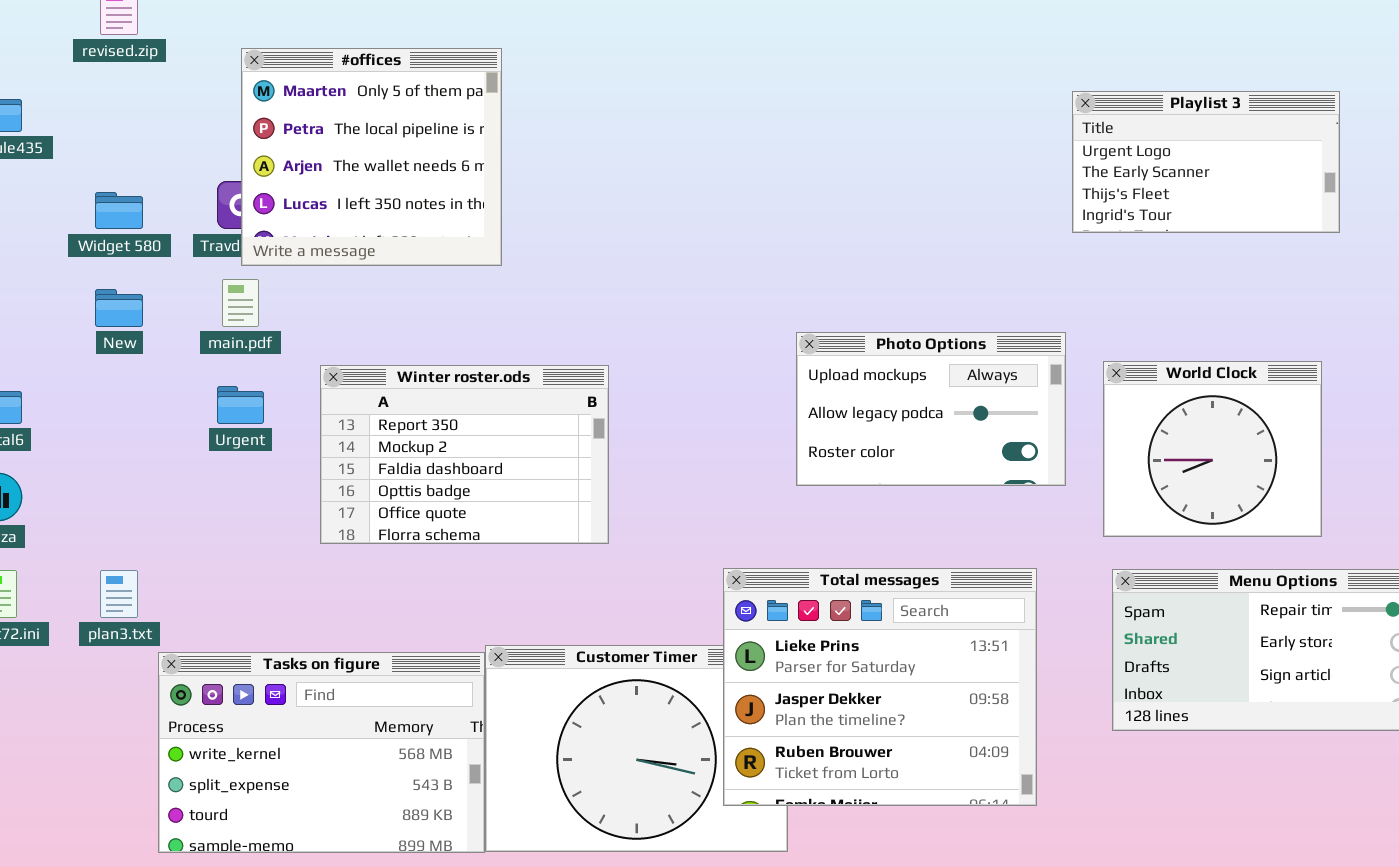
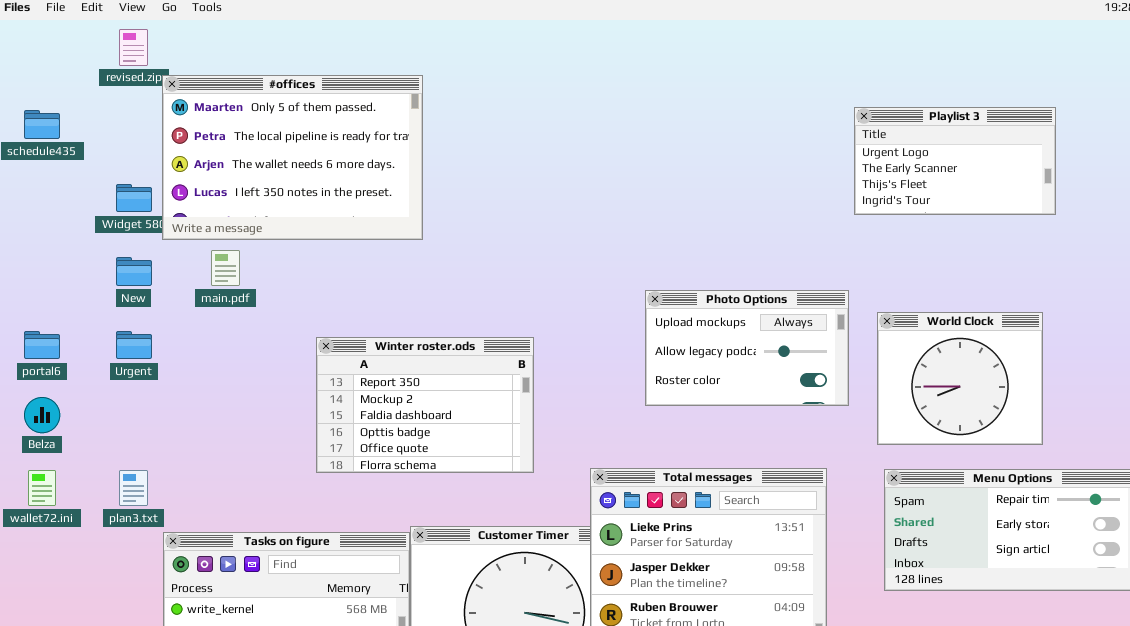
#offices: [241,48,502,266] -> [162,75,423,240], resized
Winter roster.ods: [320,365,609,544] -> [316,337,534,473], moved
Urgent: [217,386,264,424] -> [116,331,152,359], moved

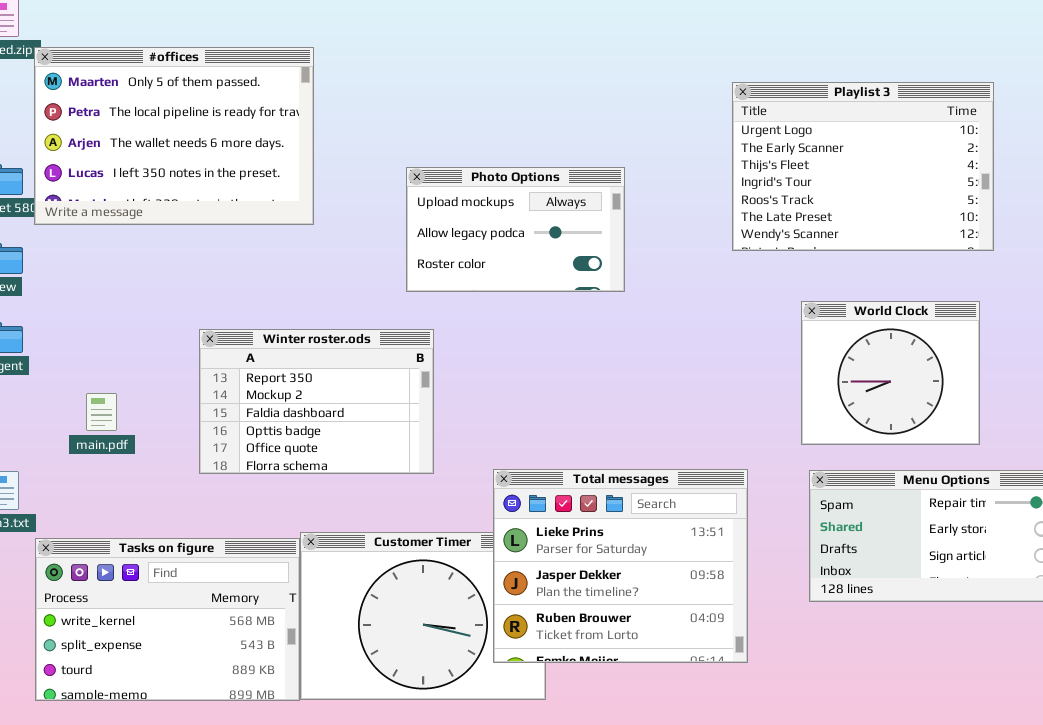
Playlist 3: [854,107,1056,215] -> [732,82,994,251], resized
main.pdf: [211,250,240,286] -> [86,393,117,431], moved
Photo Options: [645,290,849,406] -> [406,167,625,292], moved

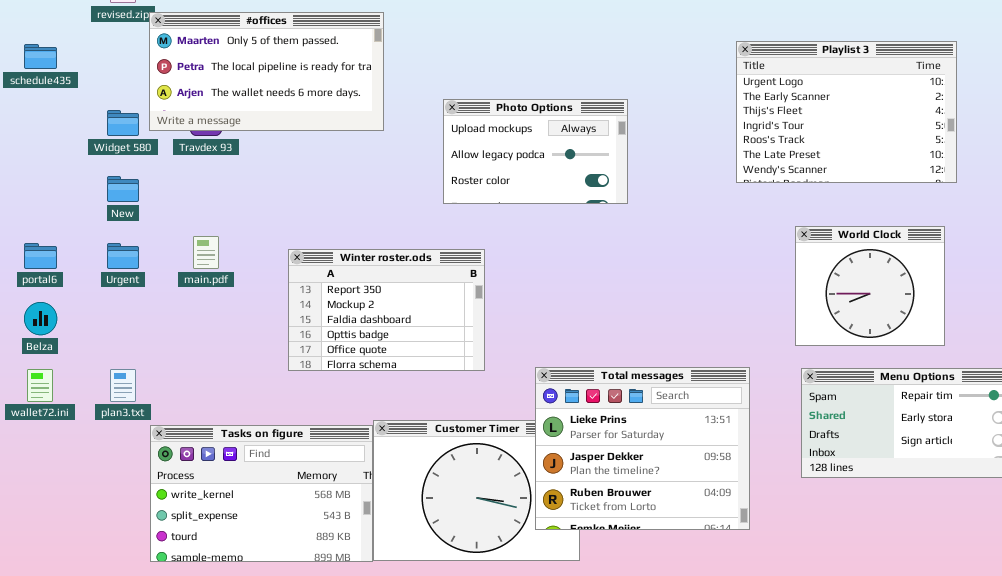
#offices: [34,47,314,225] -> [149,12,384,131], resized
Photo Options: [406,167,625,292] -> [443,99,628,204], moved
main.pdf: [86,393,117,431] -> [193,236,219,269], moved

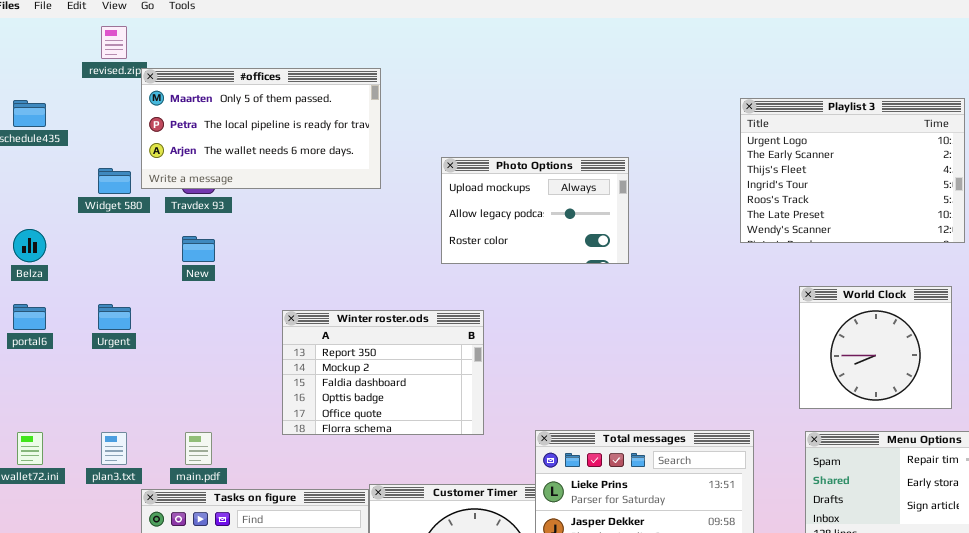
New: [107,176,139,202] -> [182,236,215,262], moved
main.pdf: [193,236,219,269] -> [185,432,212,465], moved
Belza: [24,302,57,335] -> [13,229,46,262], moved

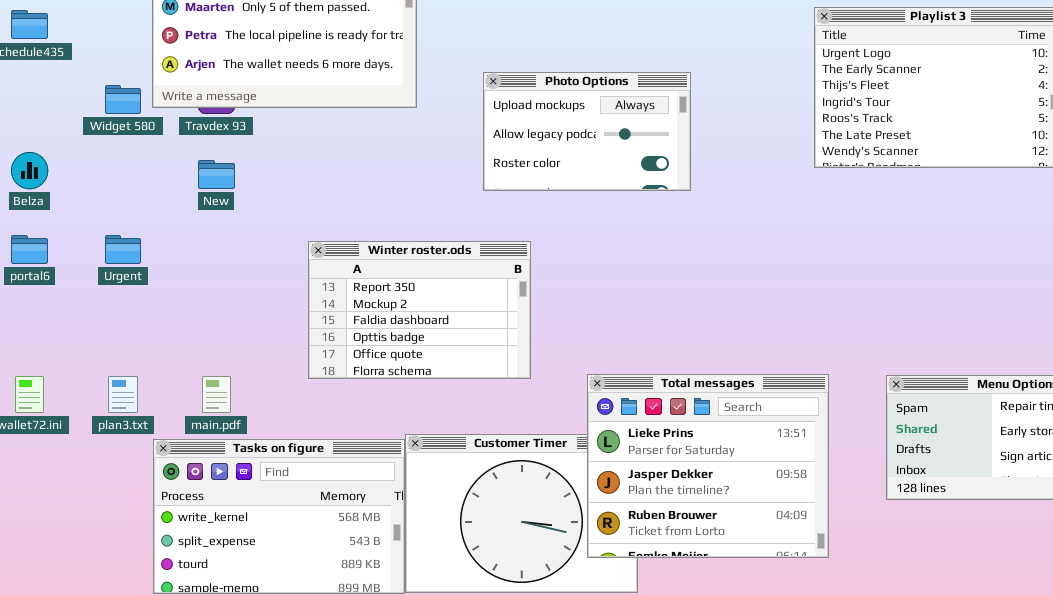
World Clock: [799,286,952,409] -> none, closed

